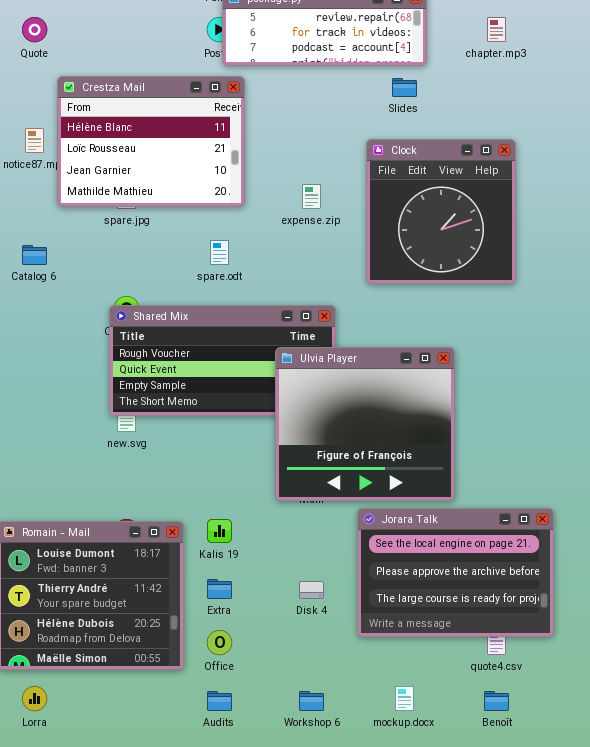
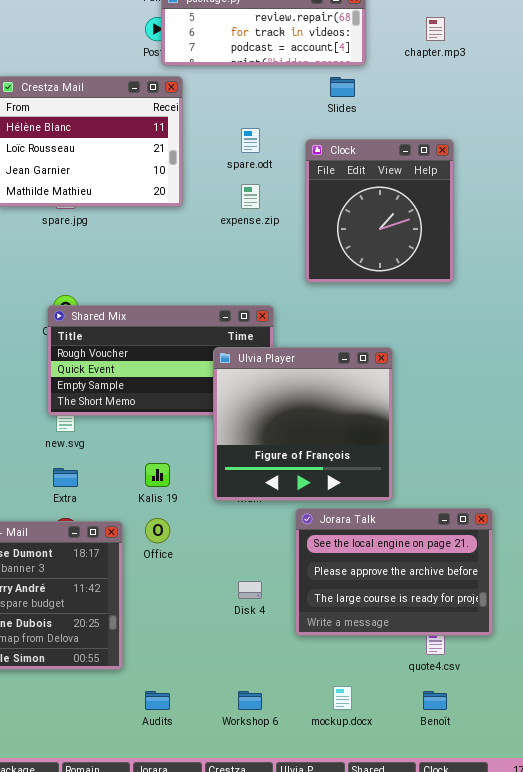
spare.odt: [210,240,229,265] -> [241,128,260,153], moved
Kalis 19: [207,519,232,543] -> [145,463,170,487], moved
Extra: [207,579,232,599] -> [53,468,78,487], moved
Office: [207,630,232,655] -> [145,518,170,543], moved

